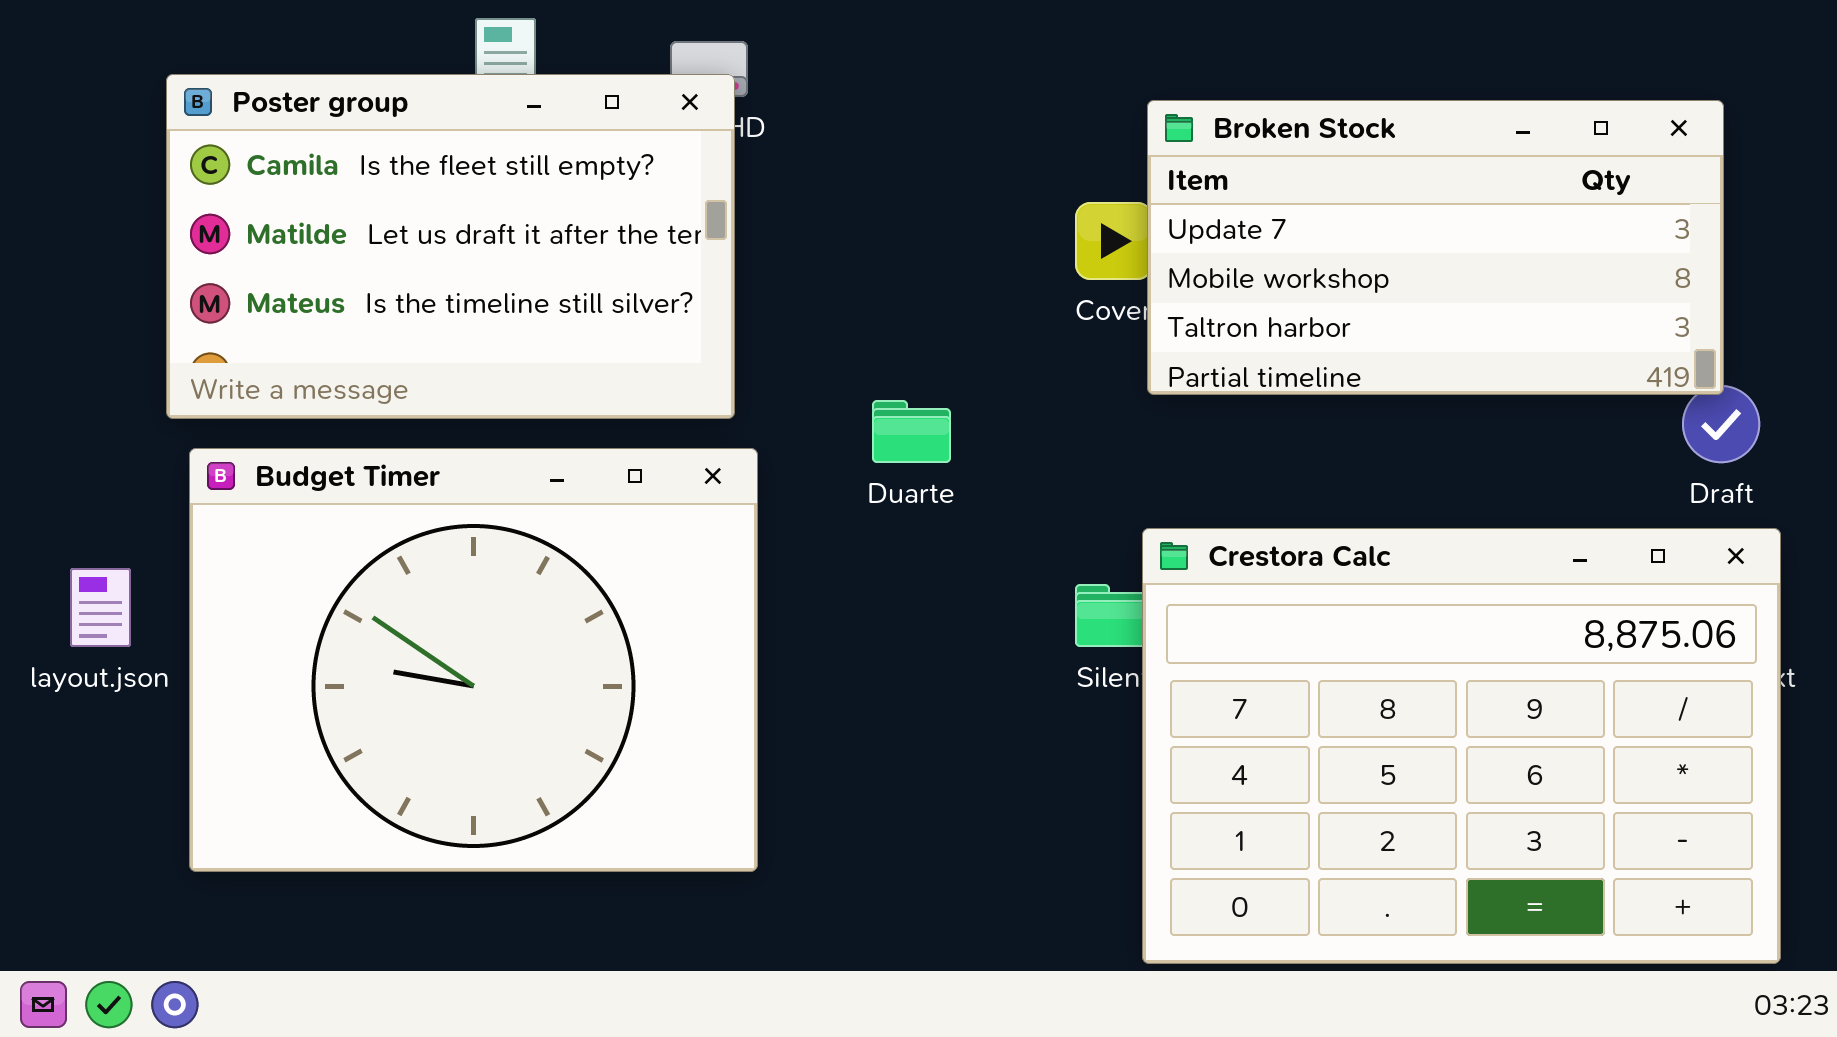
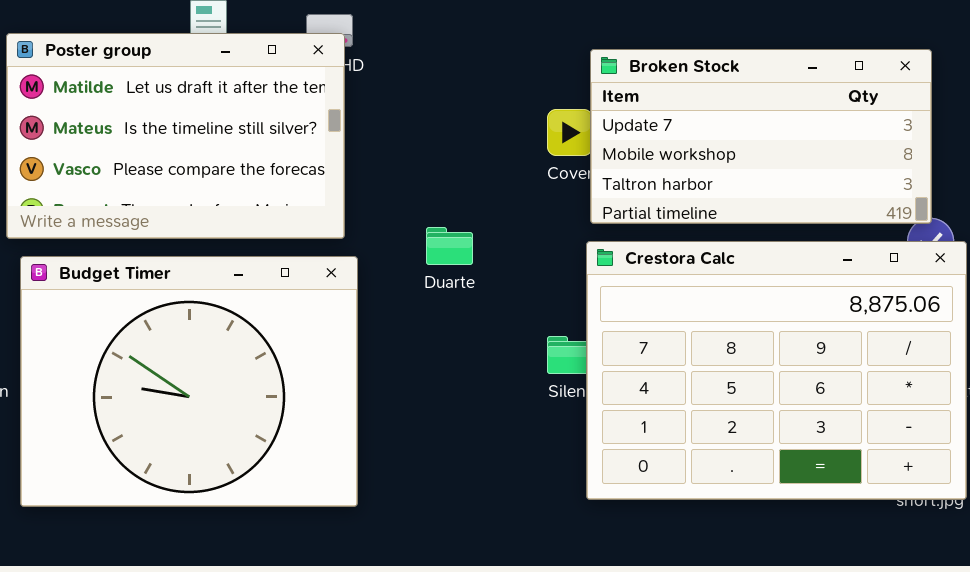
Poster group: [166,74,735,419] -> [6,33,345,239], scrolled down 1 row
Crestora Calc: [1142,528,1781,964] -> [586,241,967,500], moved

